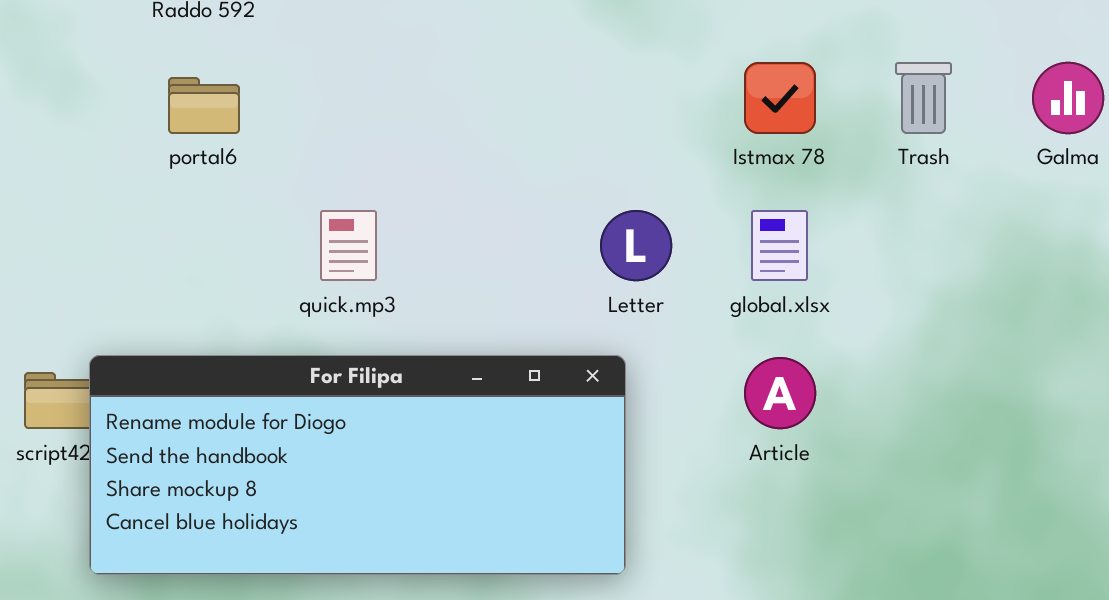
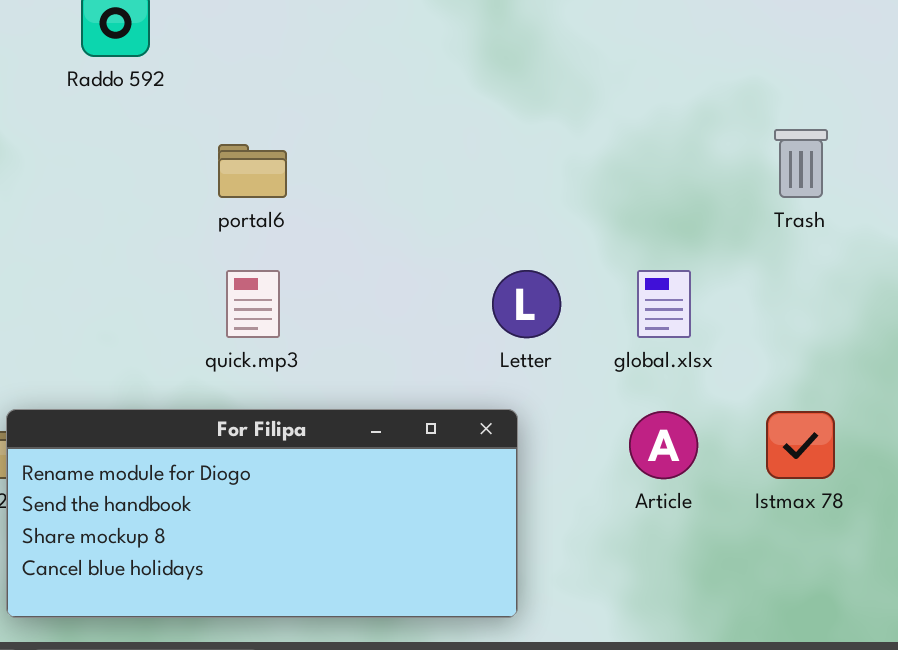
Istmax 78: [744,62,816,134] -> [766,411,835,479], moved
portal6: [168,77,240,134] -> [218,144,287,198], moved

